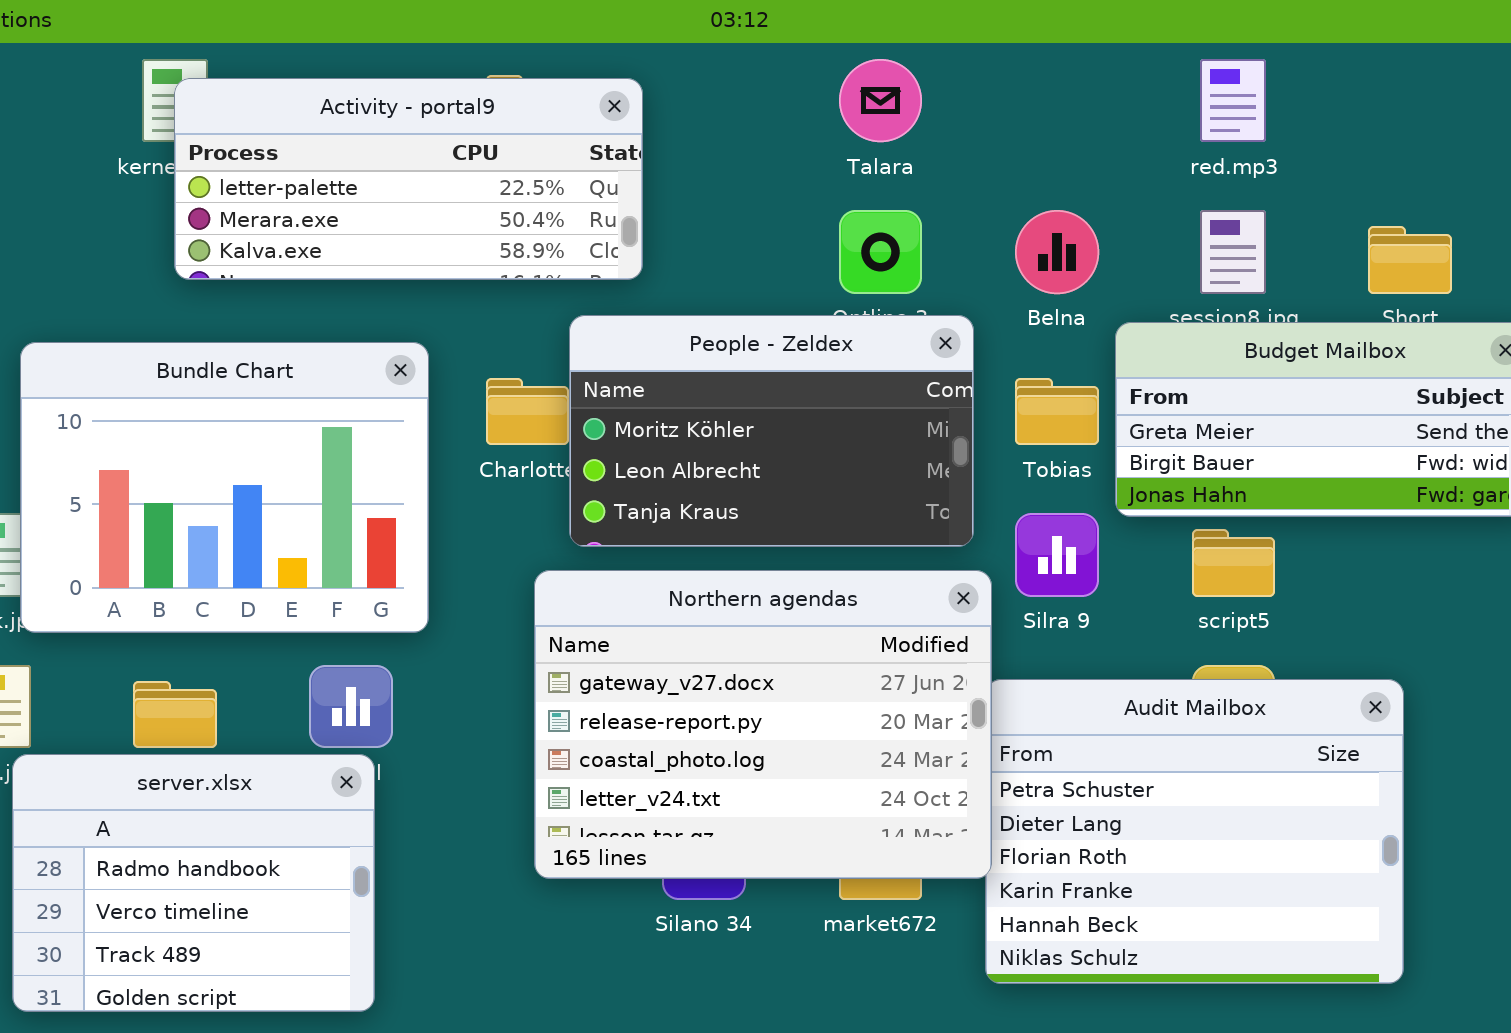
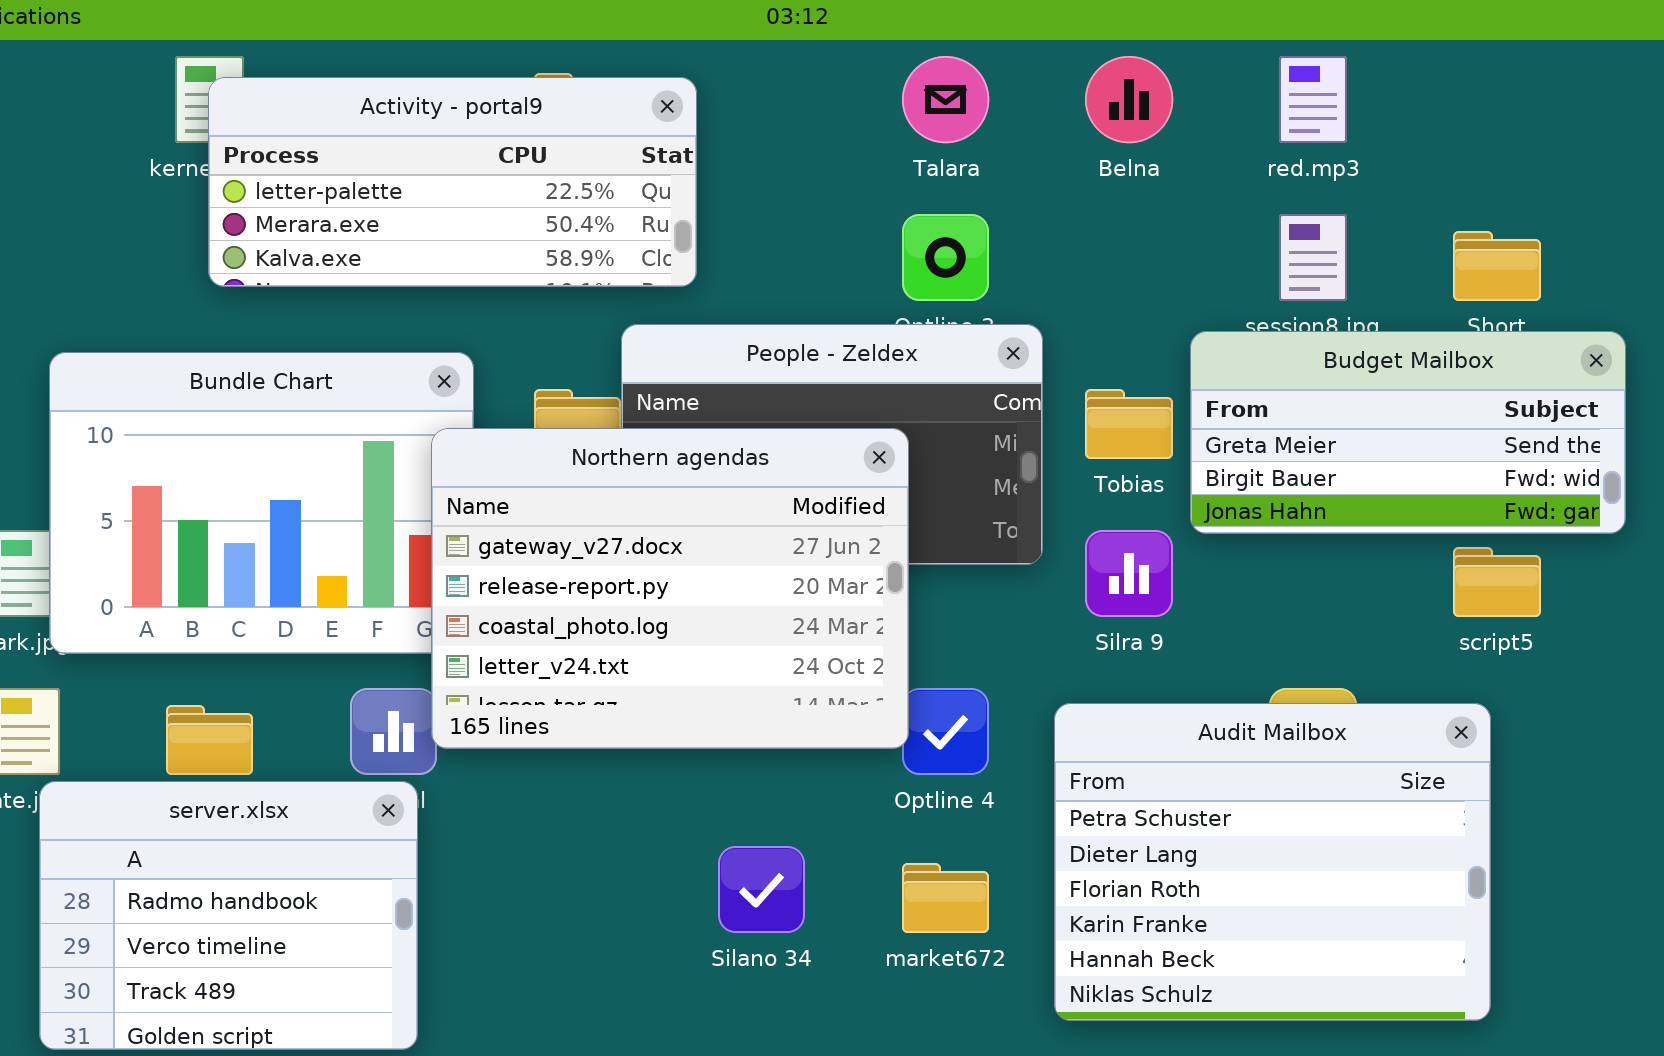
Belna: [1015,210,1099,294] -> [1085,56,1173,143], moved
script5: [1192,529,1275,597] -> [1453,547,1541,617], moved
Northern agendas: [534,570,992,879] -> [431,428,909,749], moved

